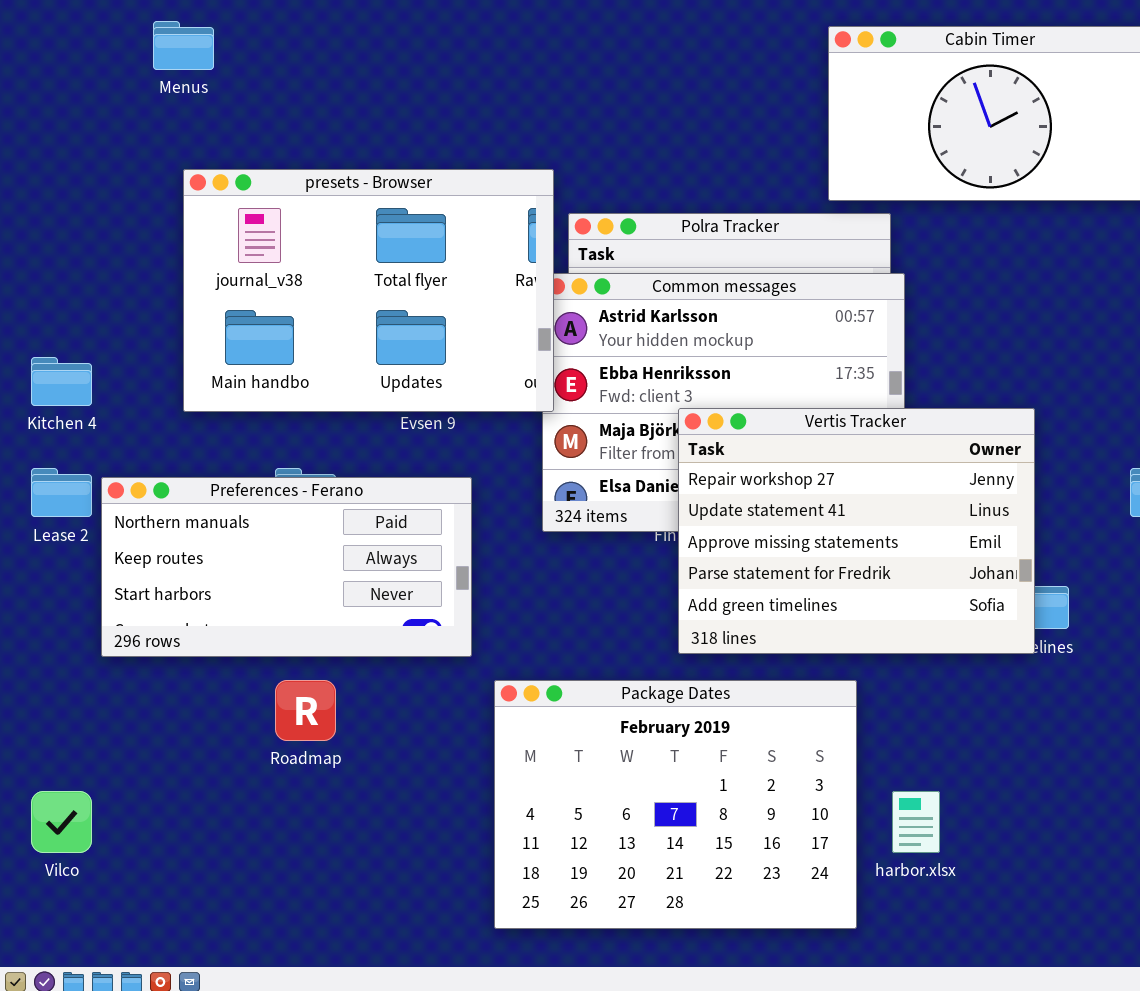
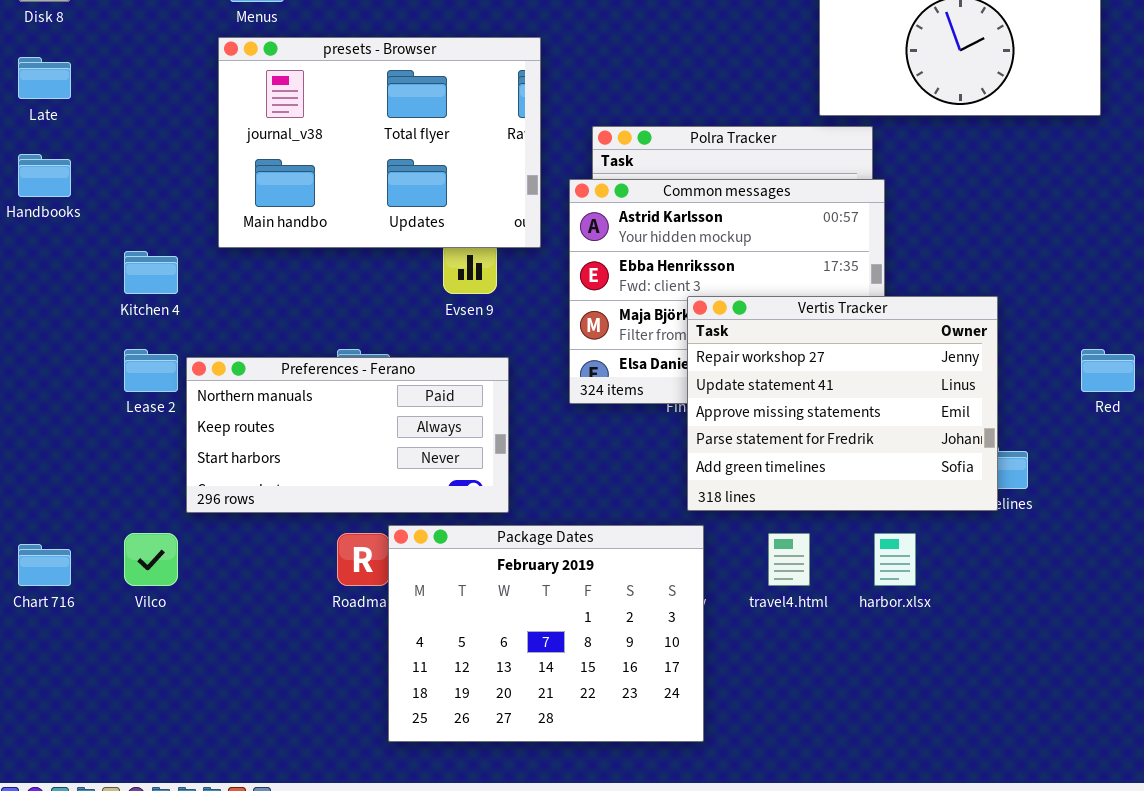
presets - Browser: [183,169,554,412] -> [218,37,541,248], moved
Package Dates: [494,680,857,929] -> [388,525,704,742], moved
Vilco: [31,791,92,853] -> [124,533,178,586], moved
harbor.xlsx: [892,791,940,853] -> [874,533,916,586], moved

